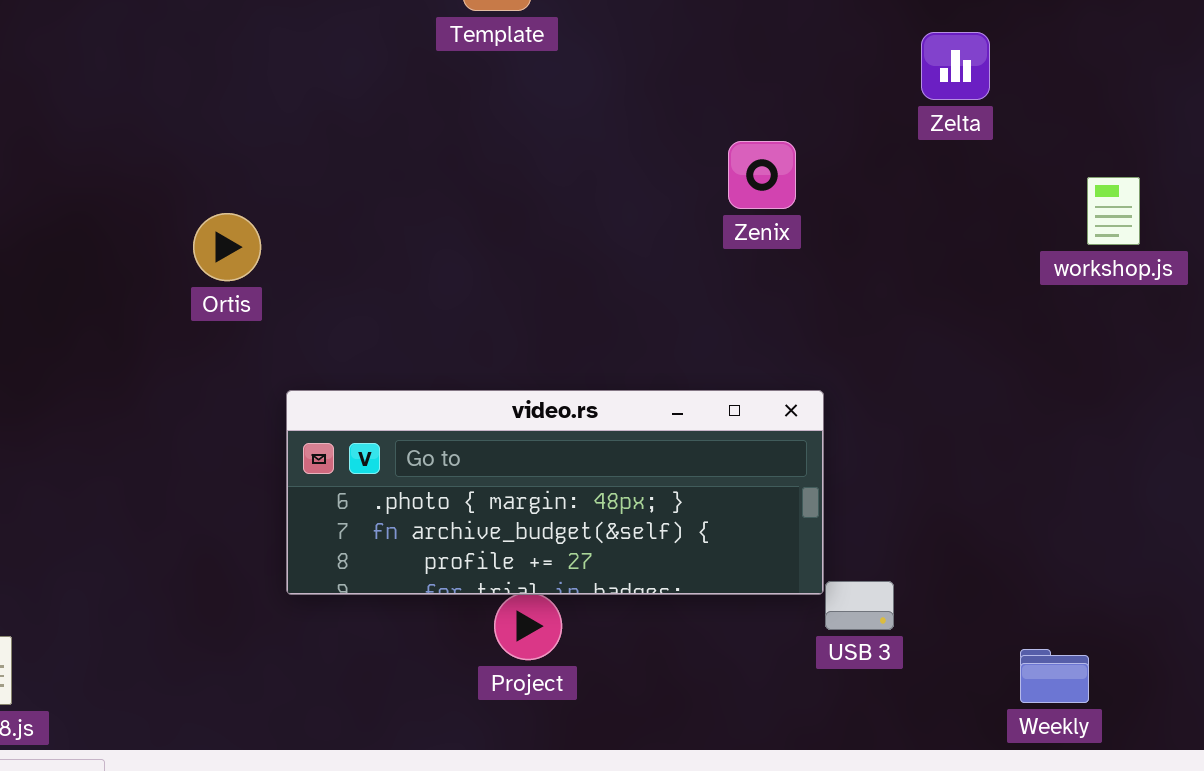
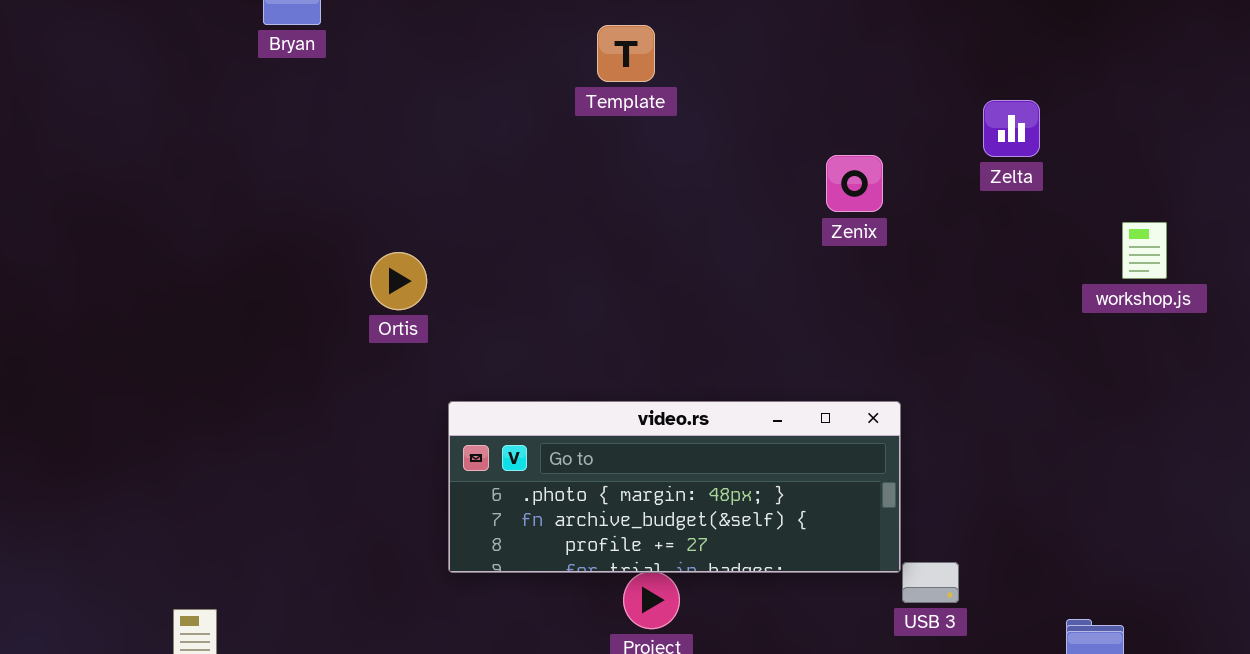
Zenix: [728,141,796,209] -> [826,155,883,212], moved

